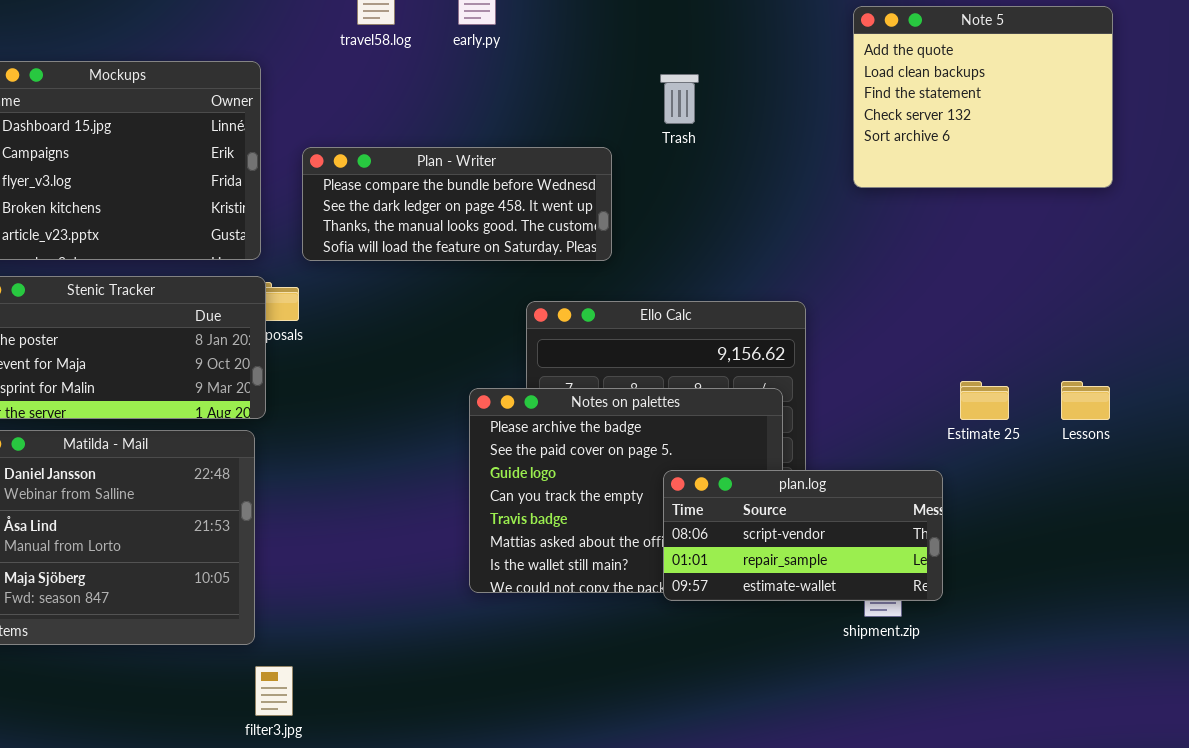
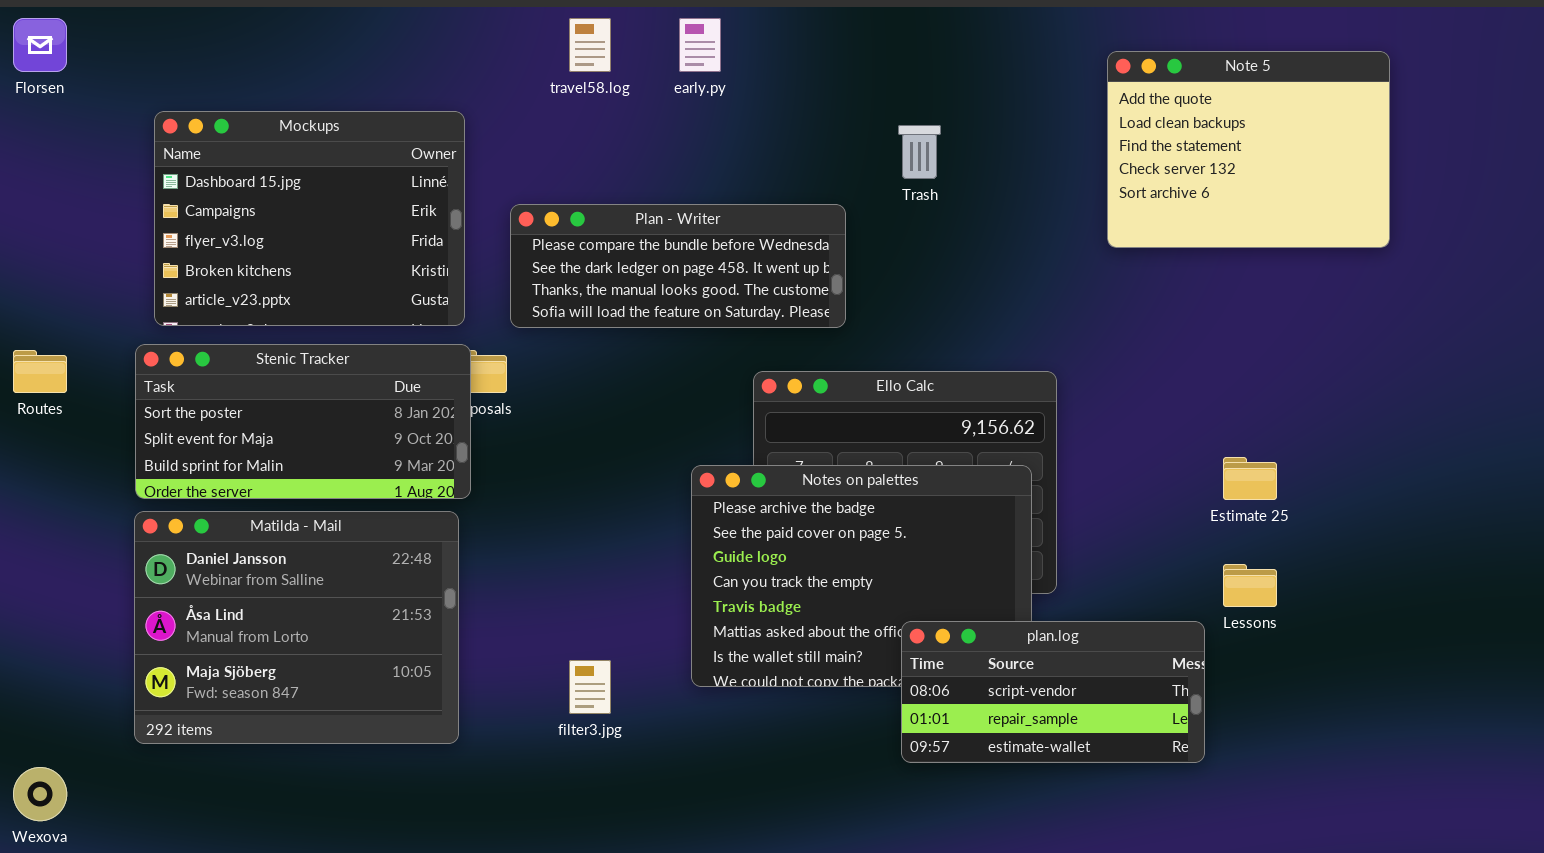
Lessons: [1061,381,1110,420] -> [1223,564,1277,607], moved
plan.log: [663,470,943,601] -> [901,621,1205,763], moved
filter3.jpg: [255,666,293,716] -> [569,660,611,714], moved

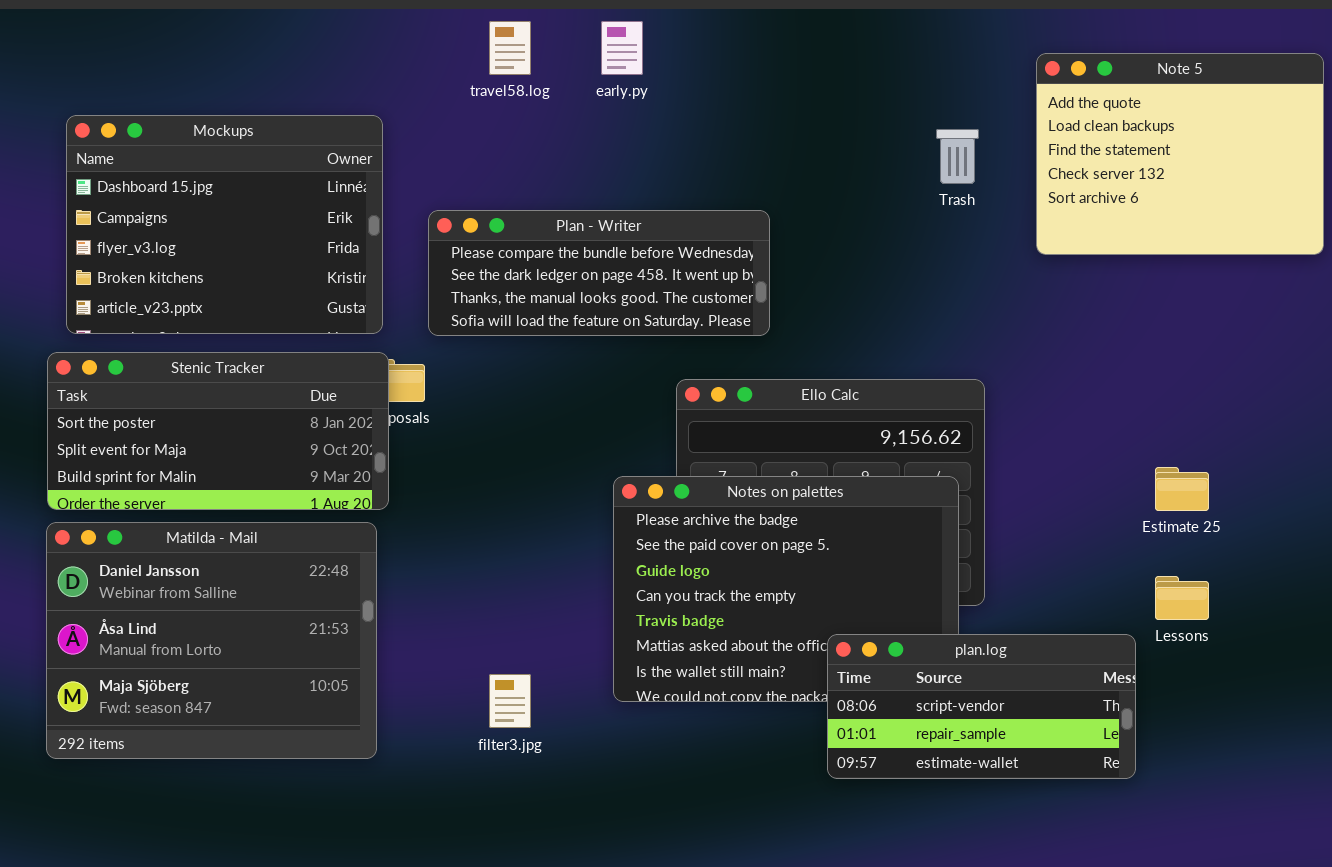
Trash: [898,125,941,179] -> [936,129,979,184], moved

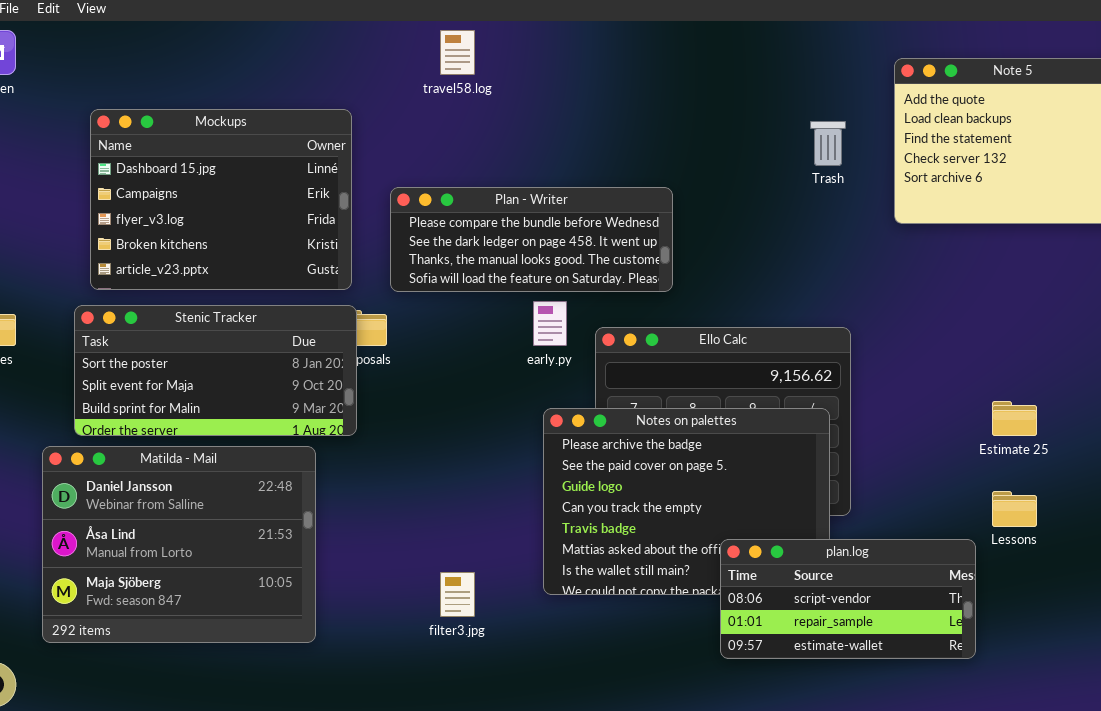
early.py: [601,21,643,75] -> [533,301,567,346], moved
Matilda - Mail: [46,522,377,759] -> [42,446,316,643], moved

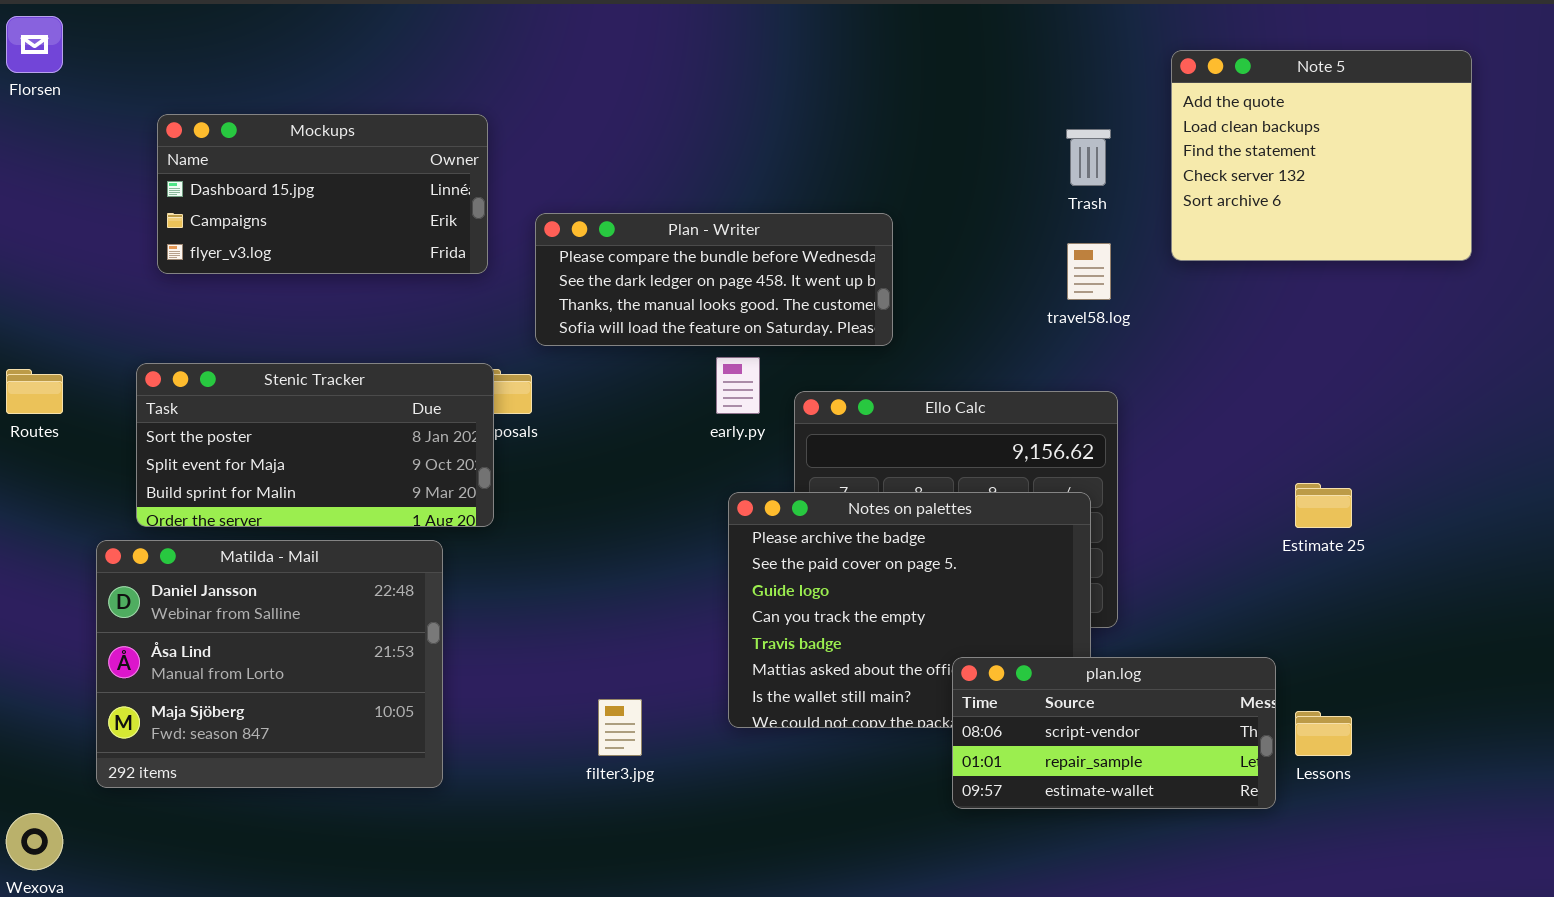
travel58.log: [440,30,475,75] -> [1067,243,1111,300], moved
Mockups: [90,109,352,290] -> [157,114,488,274], resized
Lessons: [992,491,1037,527] -> [1295,711,1352,756], moved

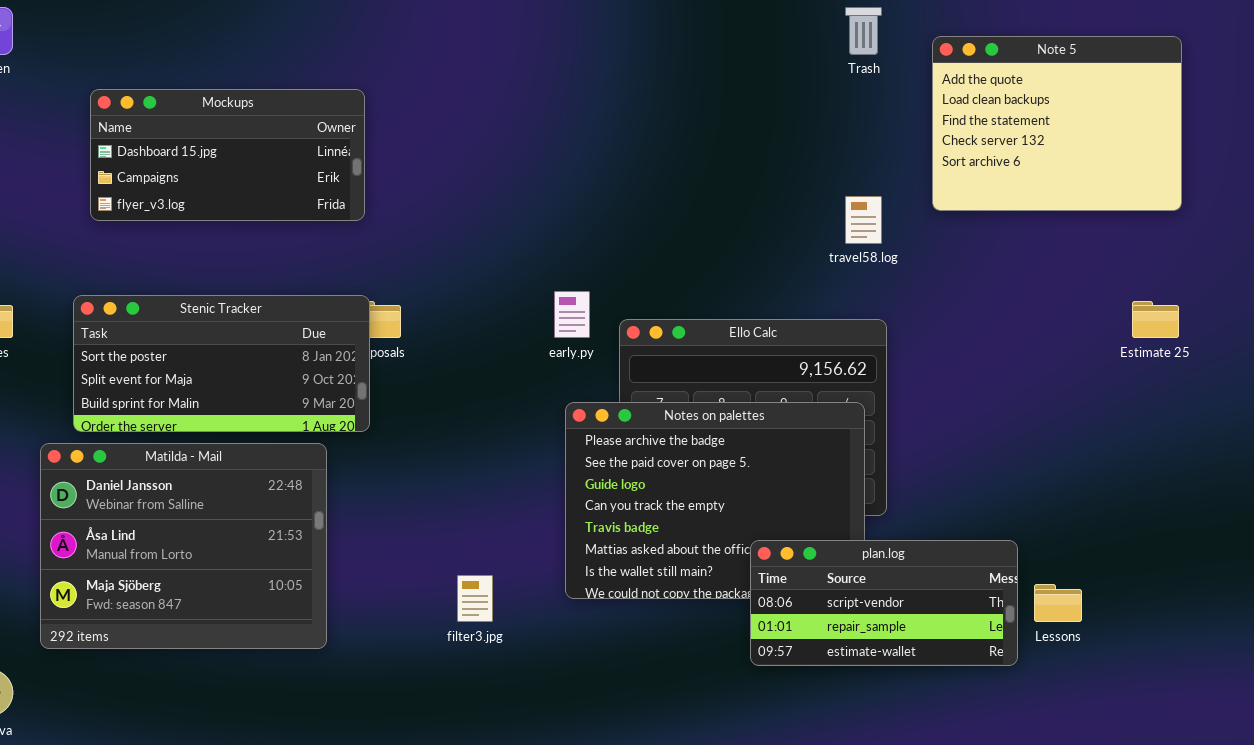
Trash: [1066,129,1111,186] -> [845,7,882,55], moved
Plan - Writer: [535,213,893,346] -> none, closed
Estimate 25: [1295,483,1352,528] -> [1132,301,1179,338], moved

